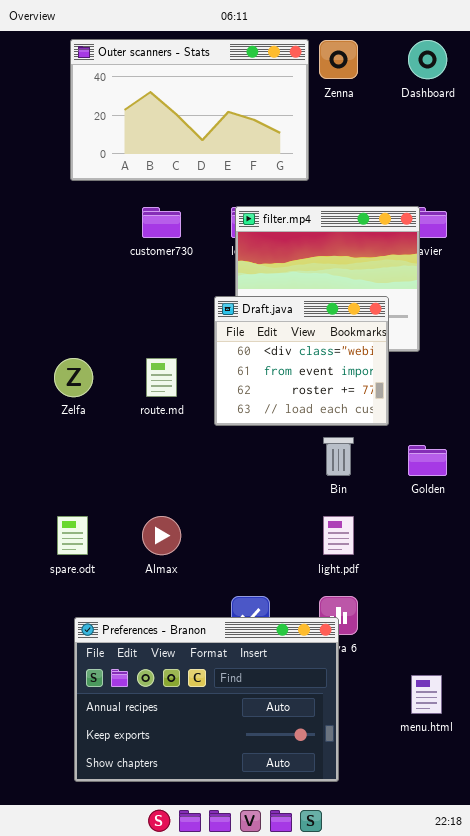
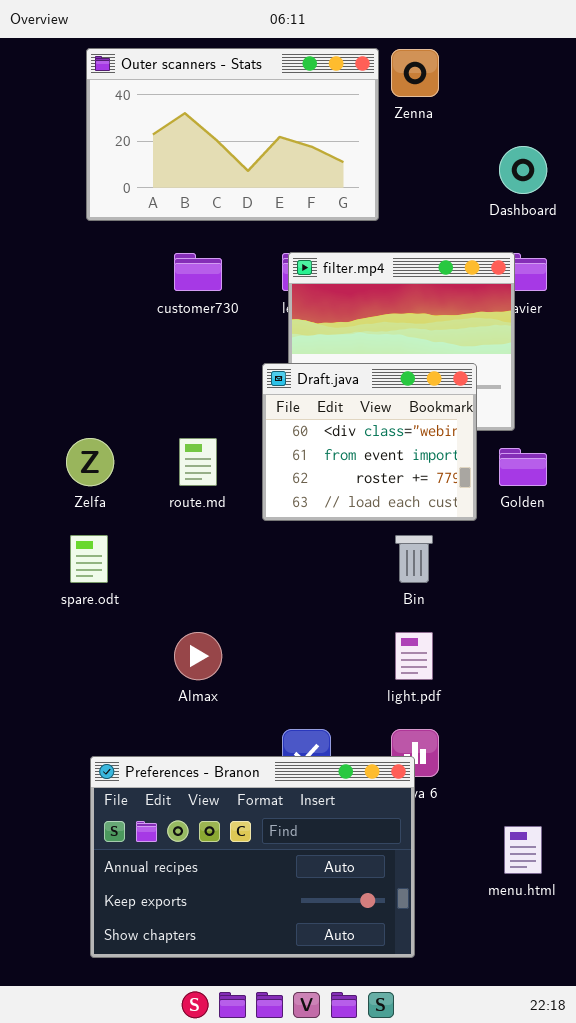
Dashboard: [408,40,447,79] -> [499,146,547,194], moved
Golden: [408,445,447,476] -> [499,448,547,486], moved
spare.odt: [57,516,88,555] -> [70,535,108,583], moved

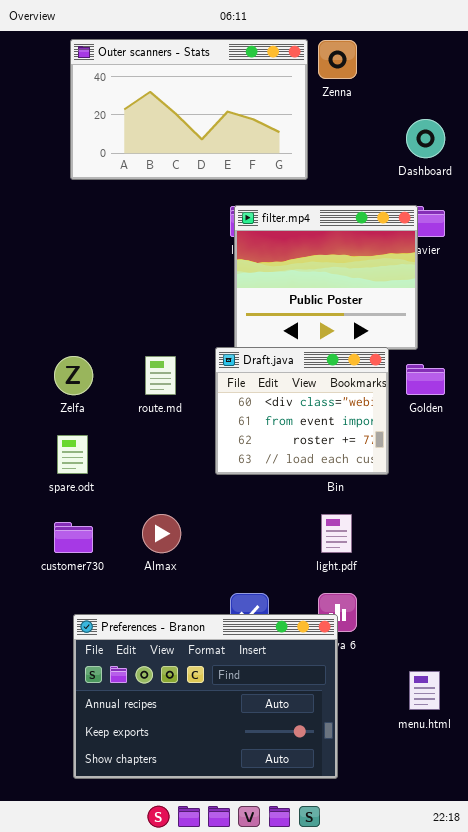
customer730: [174,253,222,291] -> [54,522,93,553], moved
Draft.java: [262,363,477,521] -> [215,347,389,475], moved

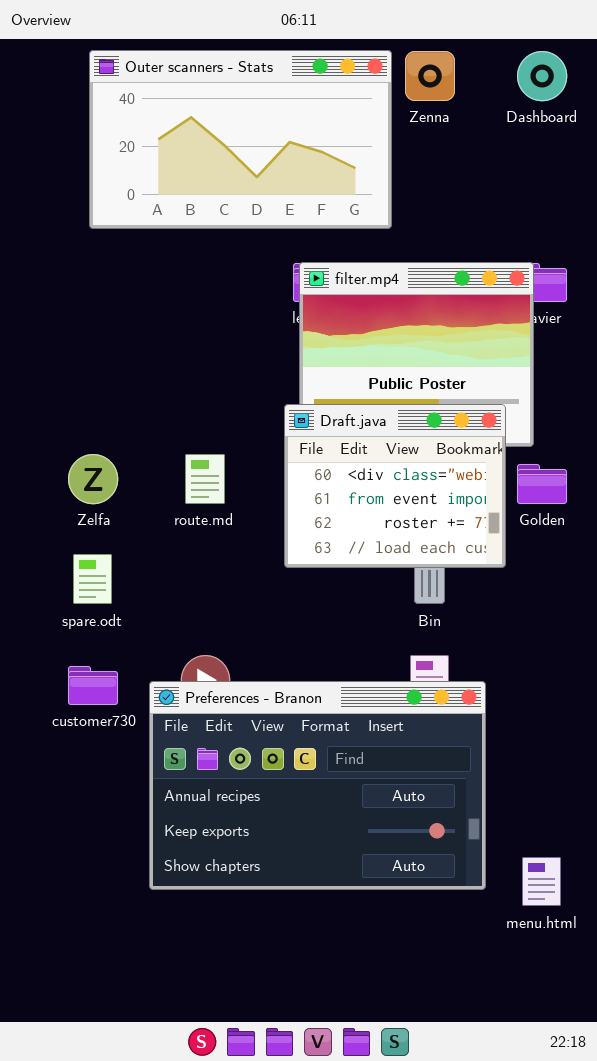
Dashboard: [406,119,445,158] -> [517,51,567,101], moved
Draft.java: [215,347,389,475] -> [284,404,506,568], moved
Preferences - Branon: [73,614,338,779] -> [149,681,486,890], moved

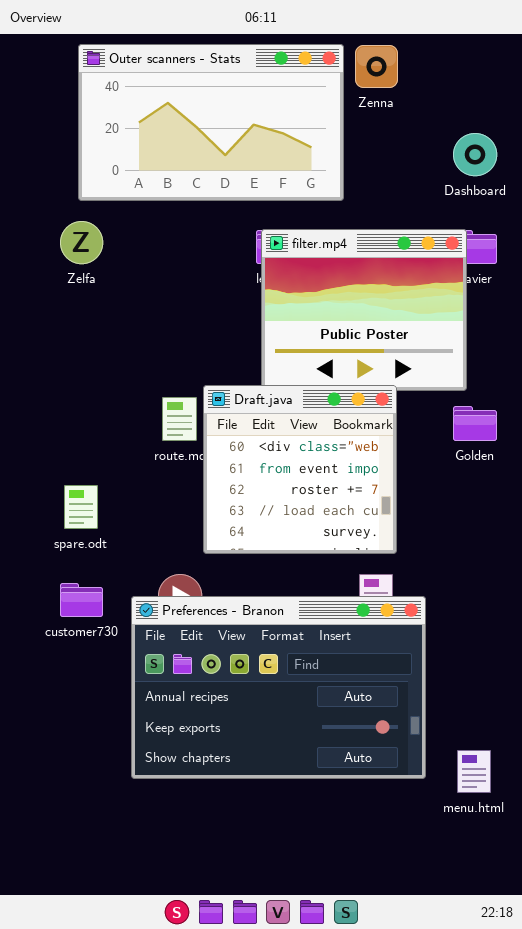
Dashboard: [517,51,567,101] -> [453,133,497,176], moved
Draft.java: [284,404,506,568] -> [203,385,397,554], moved, resized
Zelfa: [68,454,118,504] -> [60,221,103,264], moved

